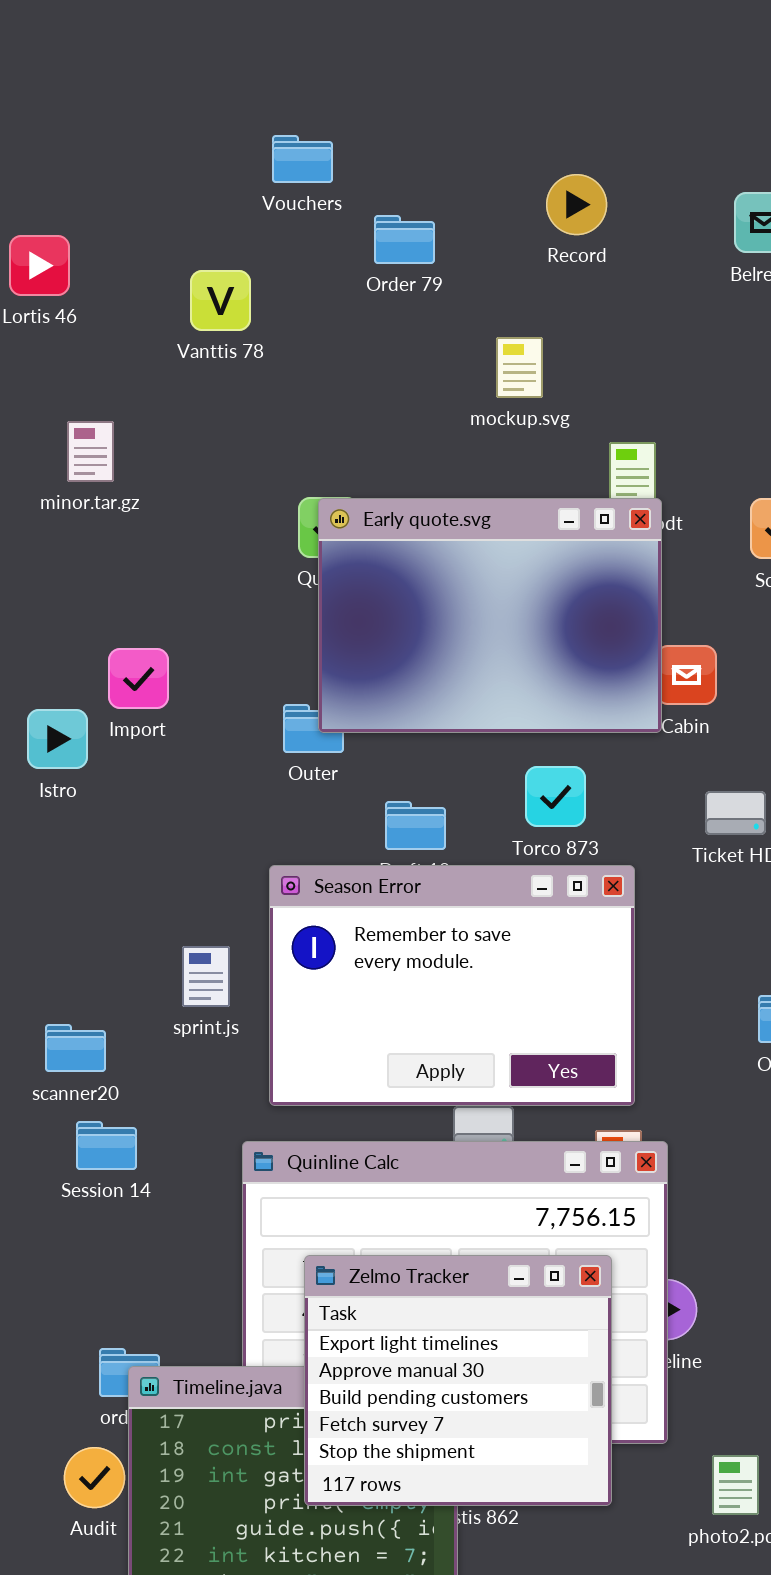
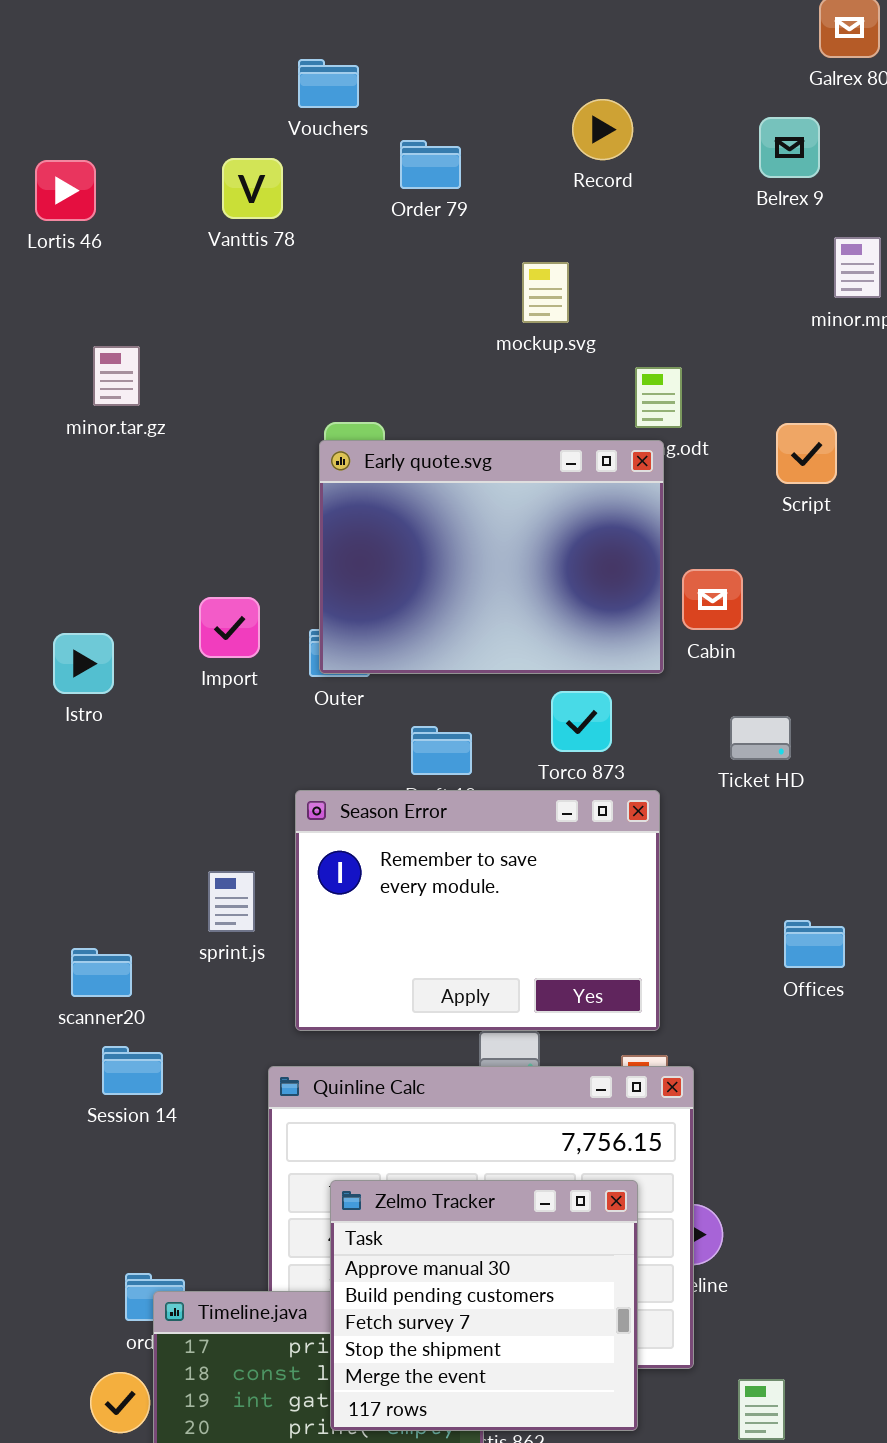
Vanttis 78: [190,270,251,331] -> [222,158,283,219], moved
Early quote.svg: [318,498,662,733] -> [319,440,664,674], moved
Import: [108,648,169,709] -> [199,597,260,658], moved
Zelmo Tracker: [304,1255,612,1506] -> [330,1180,638,1431], scrolled down 1 row

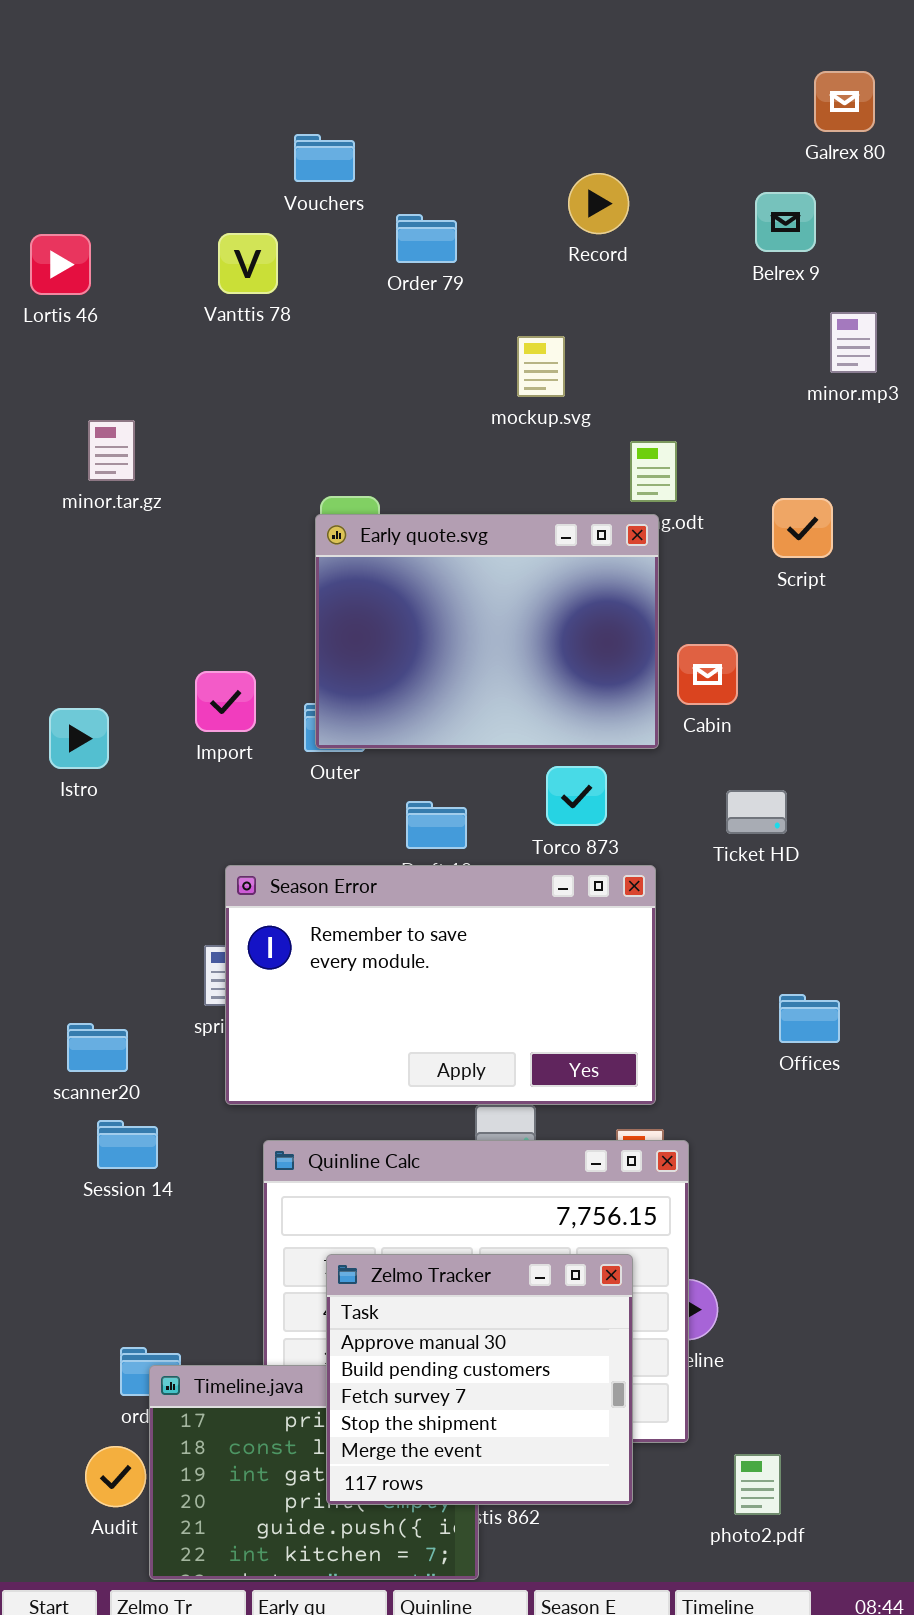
Season Error: [295,790,660,1031] -> [225,865,656,1105], resized

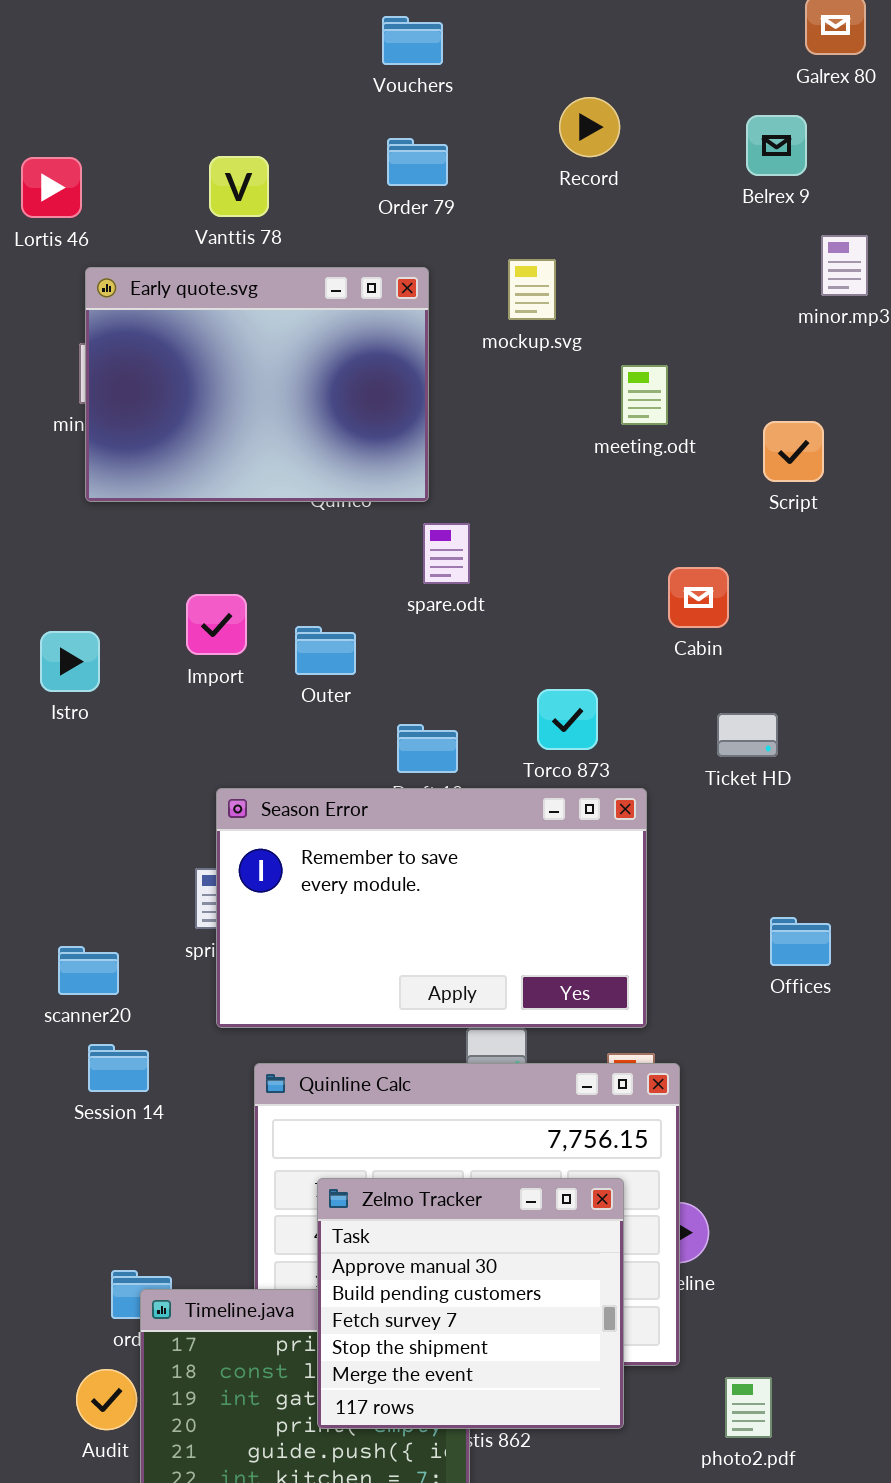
Vouchers: [294,134,355,182] -> [382,16,443,65], moved
Early quote.svg: [315,514,659,749] -> [85,267,429,502], moved

